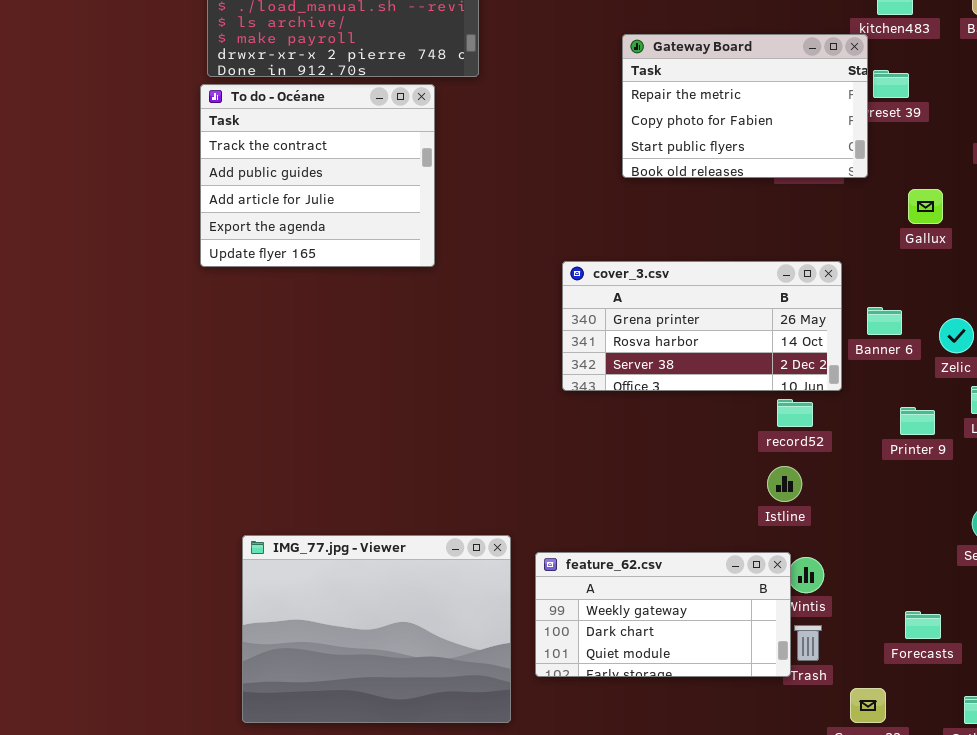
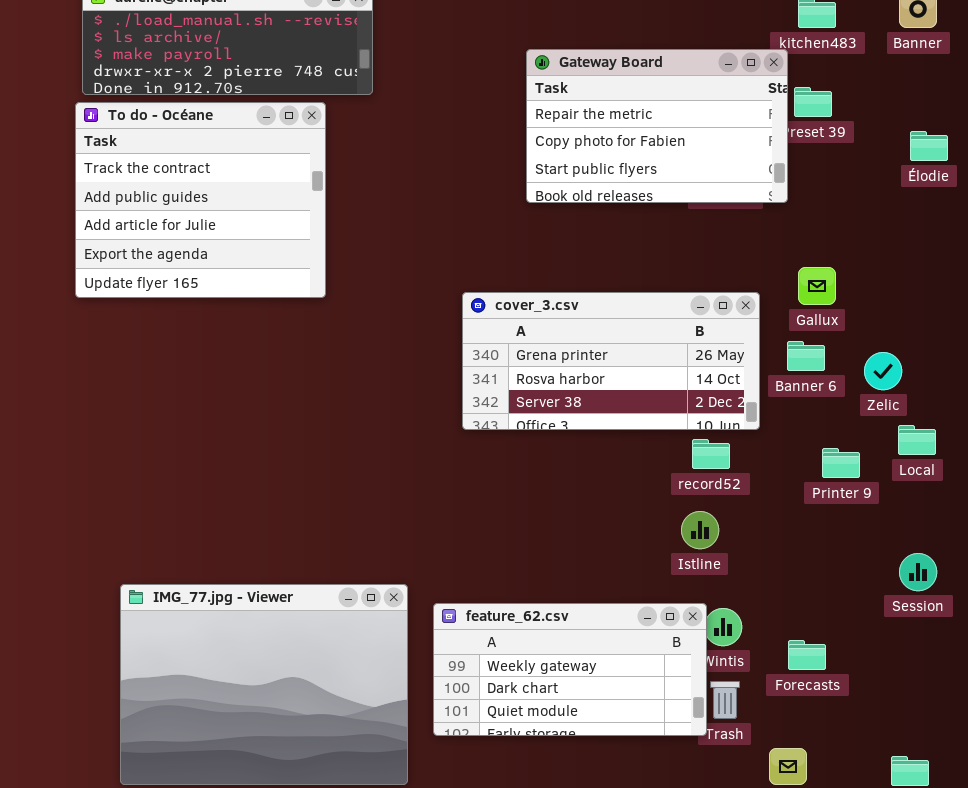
Gallux: [908,189,943,224] -> [798,267,836,305], moved
Forecasts: [905,611,941,639] -> [788,640,826,670], moved

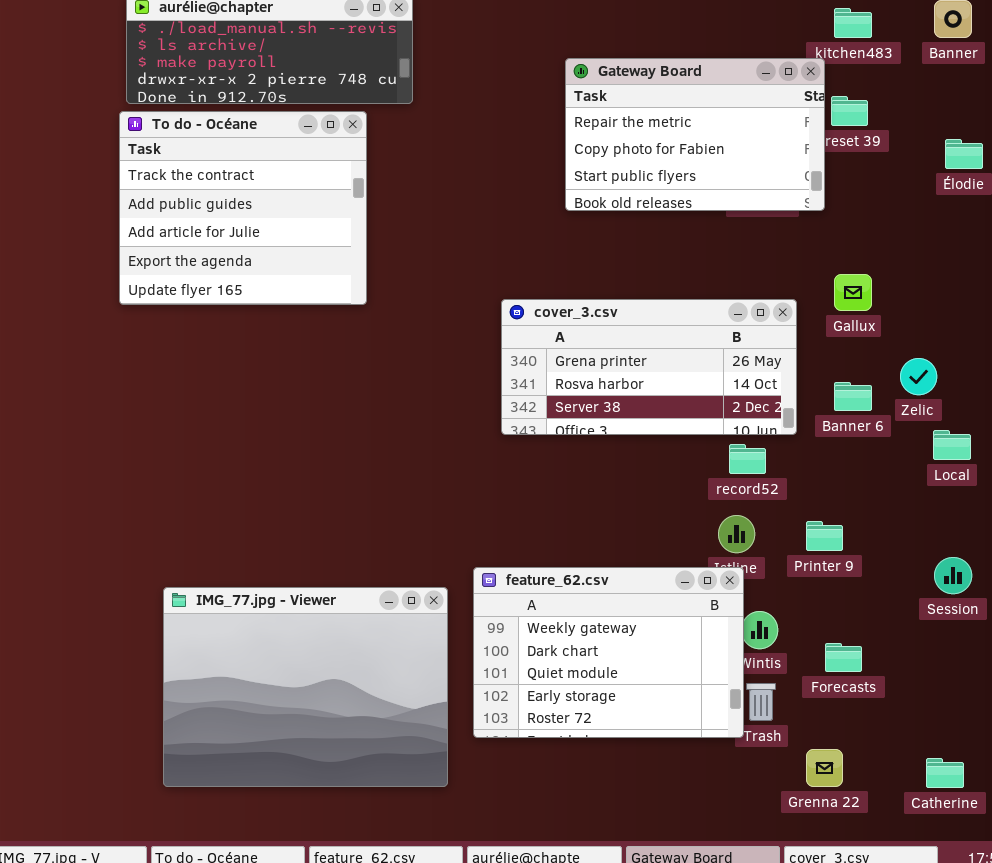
Banner 6: [787,341,825,371] -> [834,382,872,411], moved
Printer 9: [822,448,860,478] -> [806,521,843,551], moved
feature_62.csv: [433,603,707,736] -> [473,567,744,738], resized

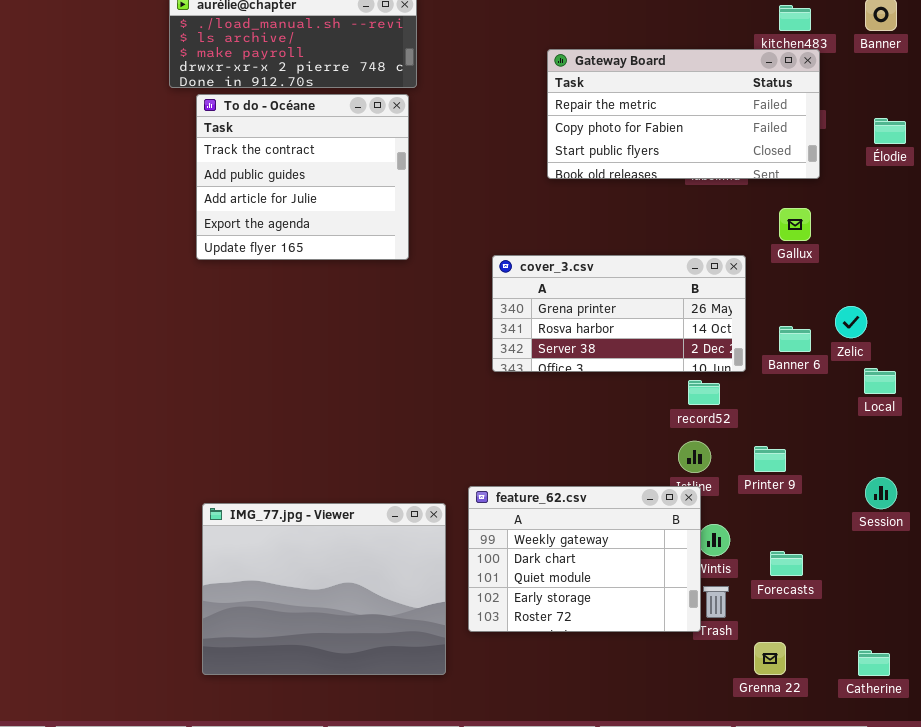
Gateway Board: [565,58,825,211] -> [547,49,820,179], resized
To do - Océane: [119,111,367,305] -> [196,94,409,260], moved
Gallux: [834,274,872,311] -> [779,208,811,241], moved

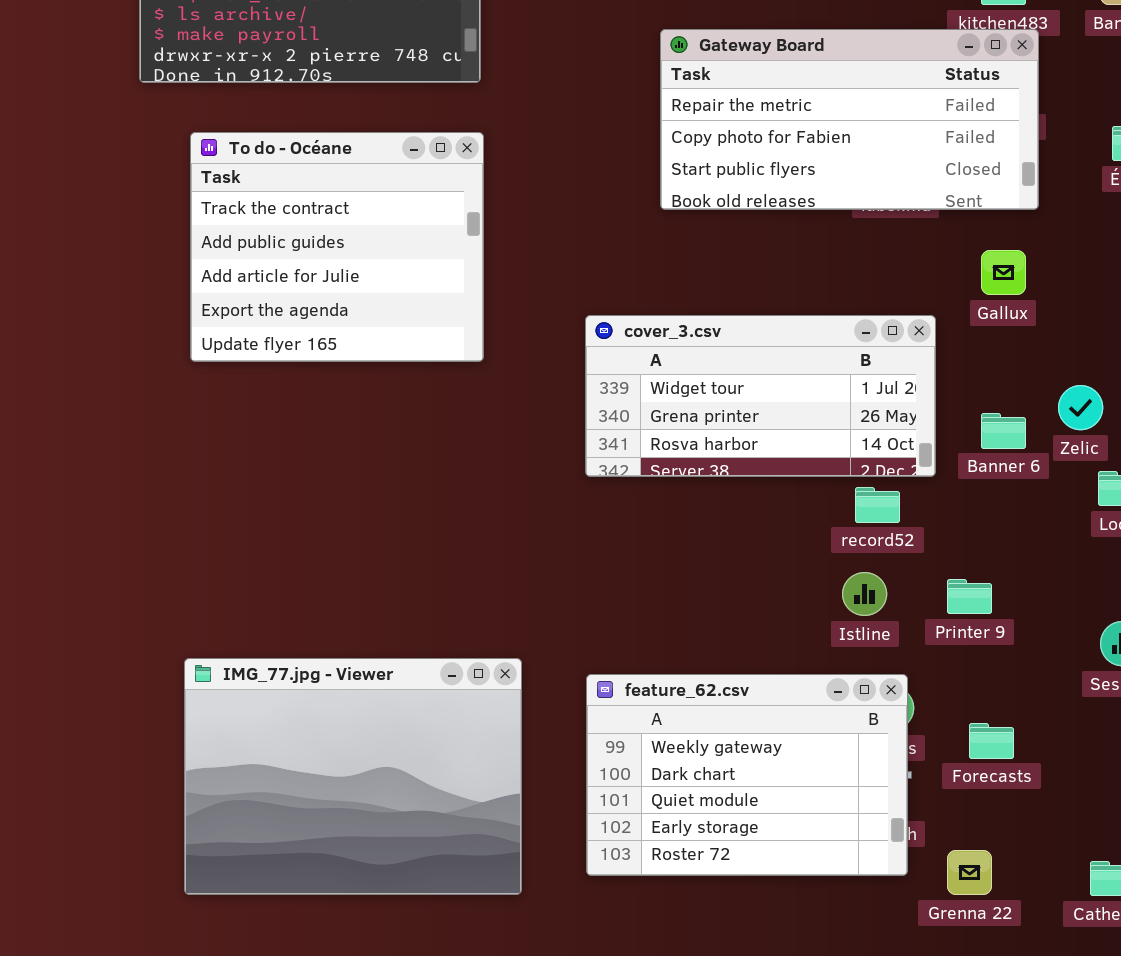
To do - Océane: [196,94,409,260] -> [190,132,484,362], moved
cover_3.csv: [492,255,746,372] -> [585,315,936,477], scrolled up 1 row
feature_62.csv: [468,486,701,632] -> [586,674,908,876], moved

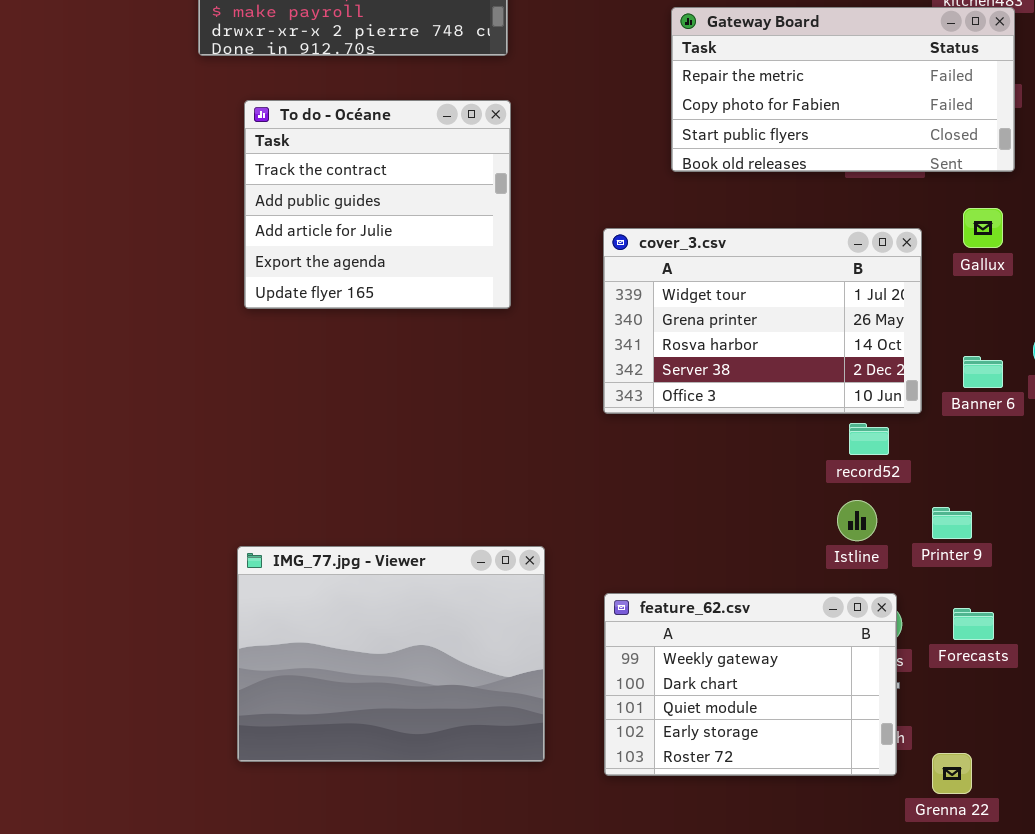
cover_3.csv: [585,315,936,477] -> [603,228,922,414], resized
IMG_77.jpg - Viewer: [184,658,522,895] -> [237,546,545,762], moved
Forecasts: [969,723,1014,759] -> [953,608,994,640], moved

